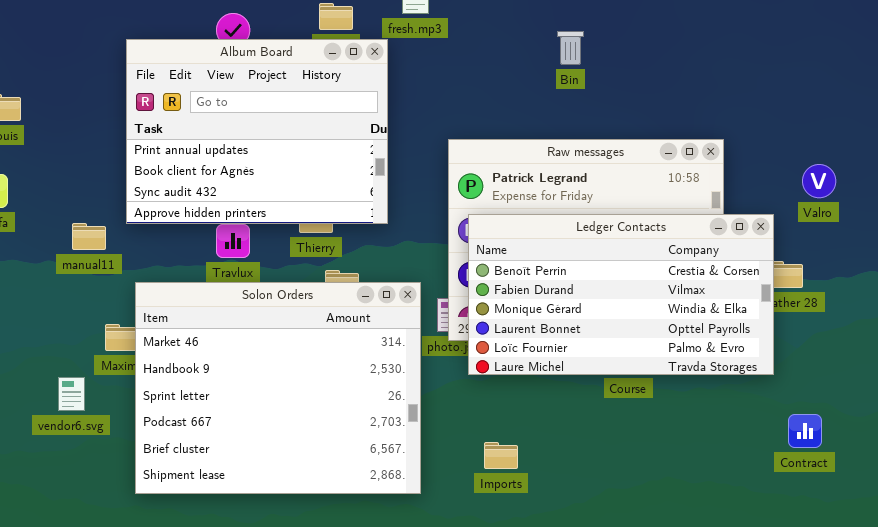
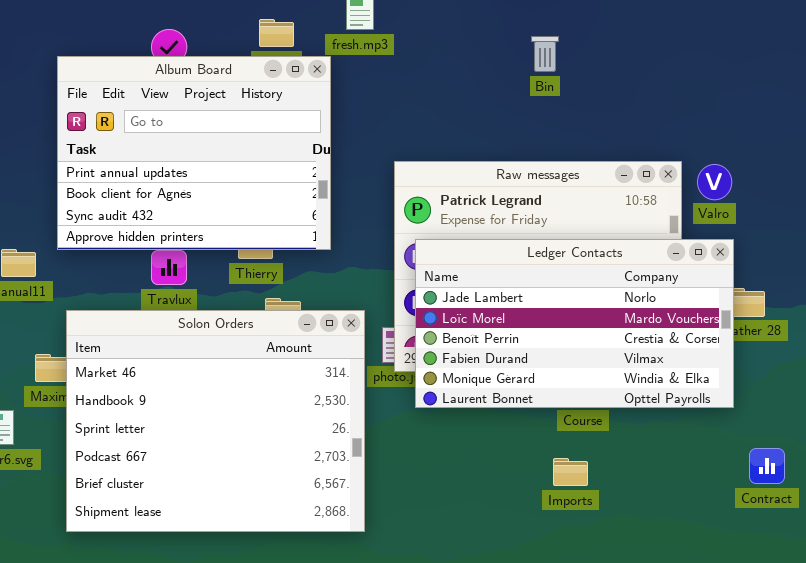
Bin: [557,31,584,65] -> [531,36,559,72], moved
Valro: [802,164,836,198] -> [697,164,732,200], moved
Ledger Contacts: [468,214,774,375] -> [415,239,734,408], scrolled up 2 rows
Imports: [484,442,518,469] -> [553,458,588,486], moved

